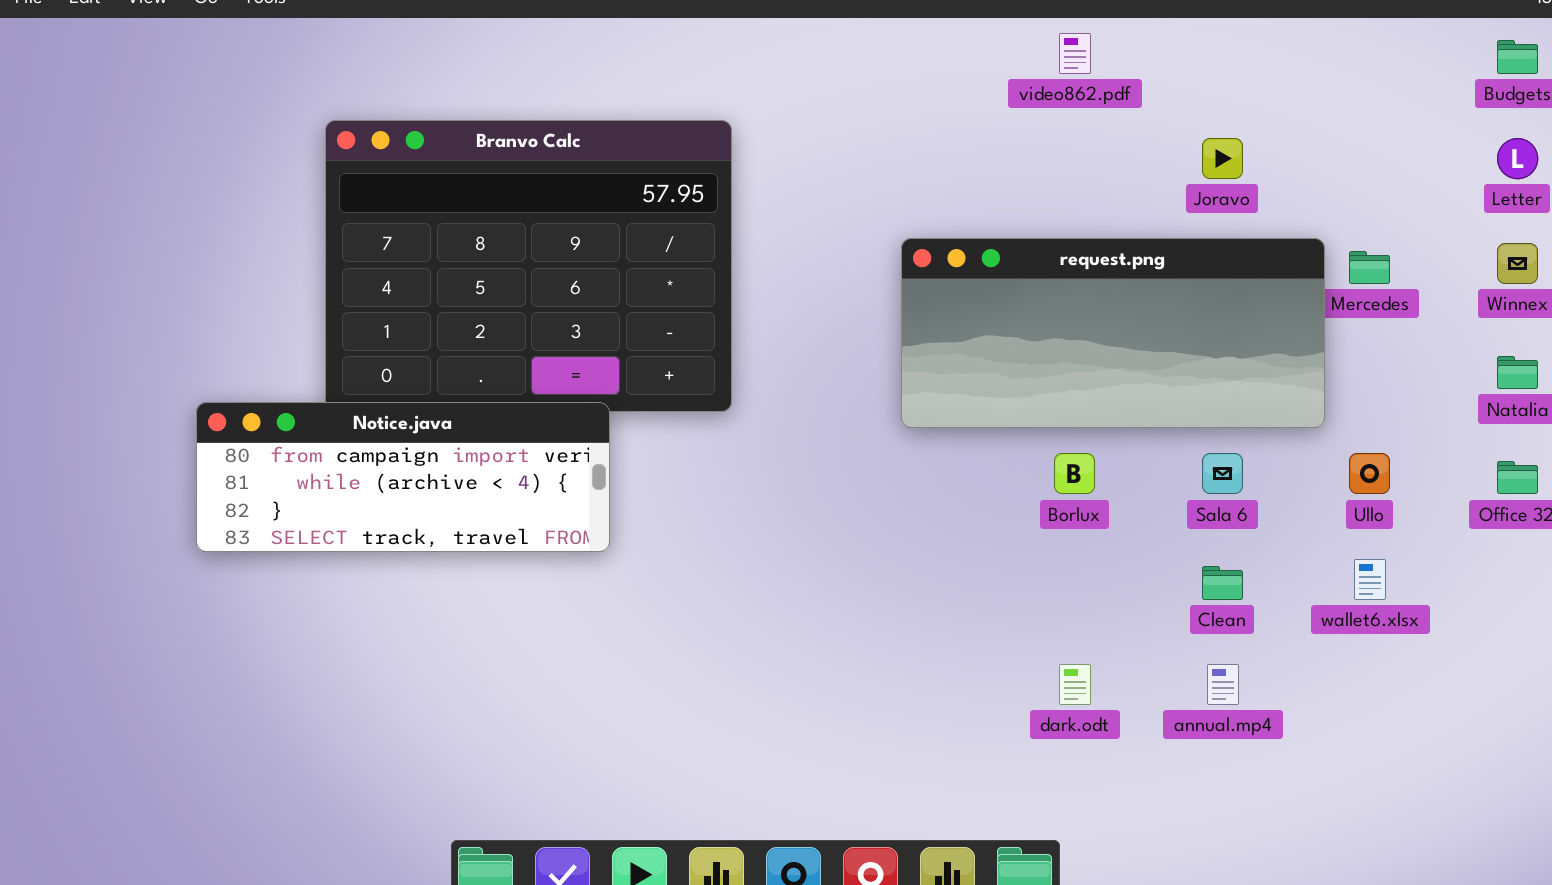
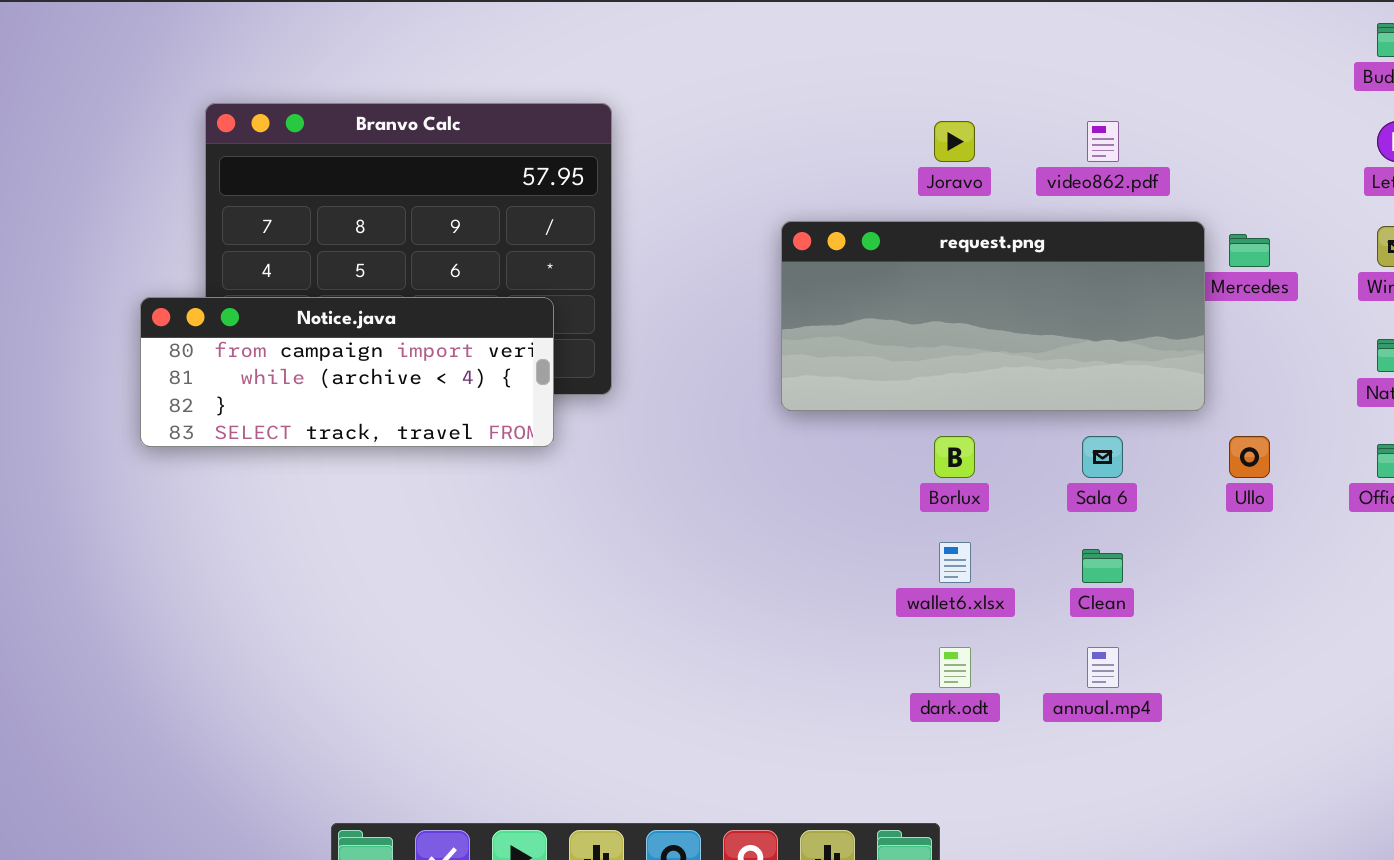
video862.pdf: [1059,33,1091,74] -> [1087,121,1119,162], moved
Joravo: [1202,138,1243,179] -> [934,121,975,162], moved
Notice.java: [196,402,610,552] -> [140,297,554,447], moved
wallet6.xlsx: [1354,559,1386,600] -> [939,542,971,583], moved

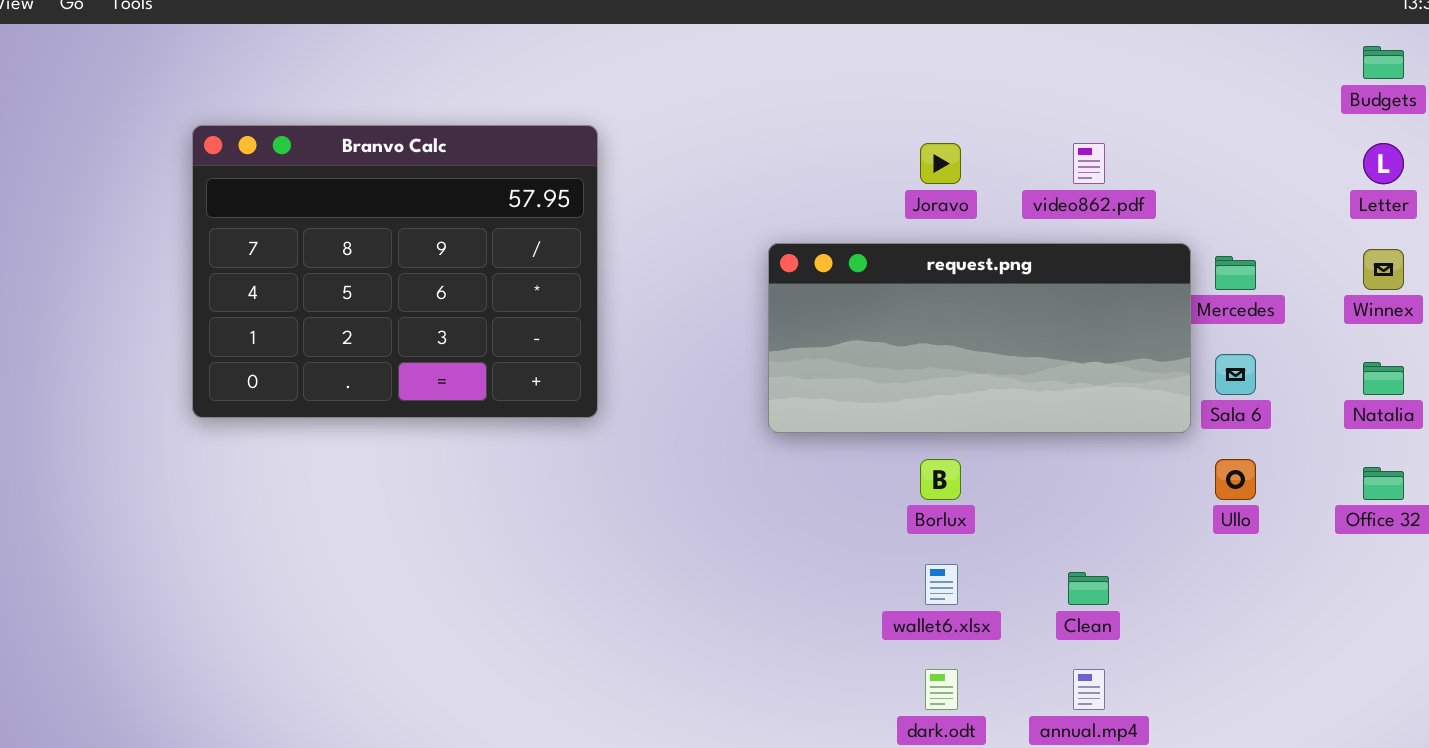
Notice.java: [140,297,554,447] -> none, closed
Sala 6: [1082,436,1123,478] -> [1215,354,1256,395], moved

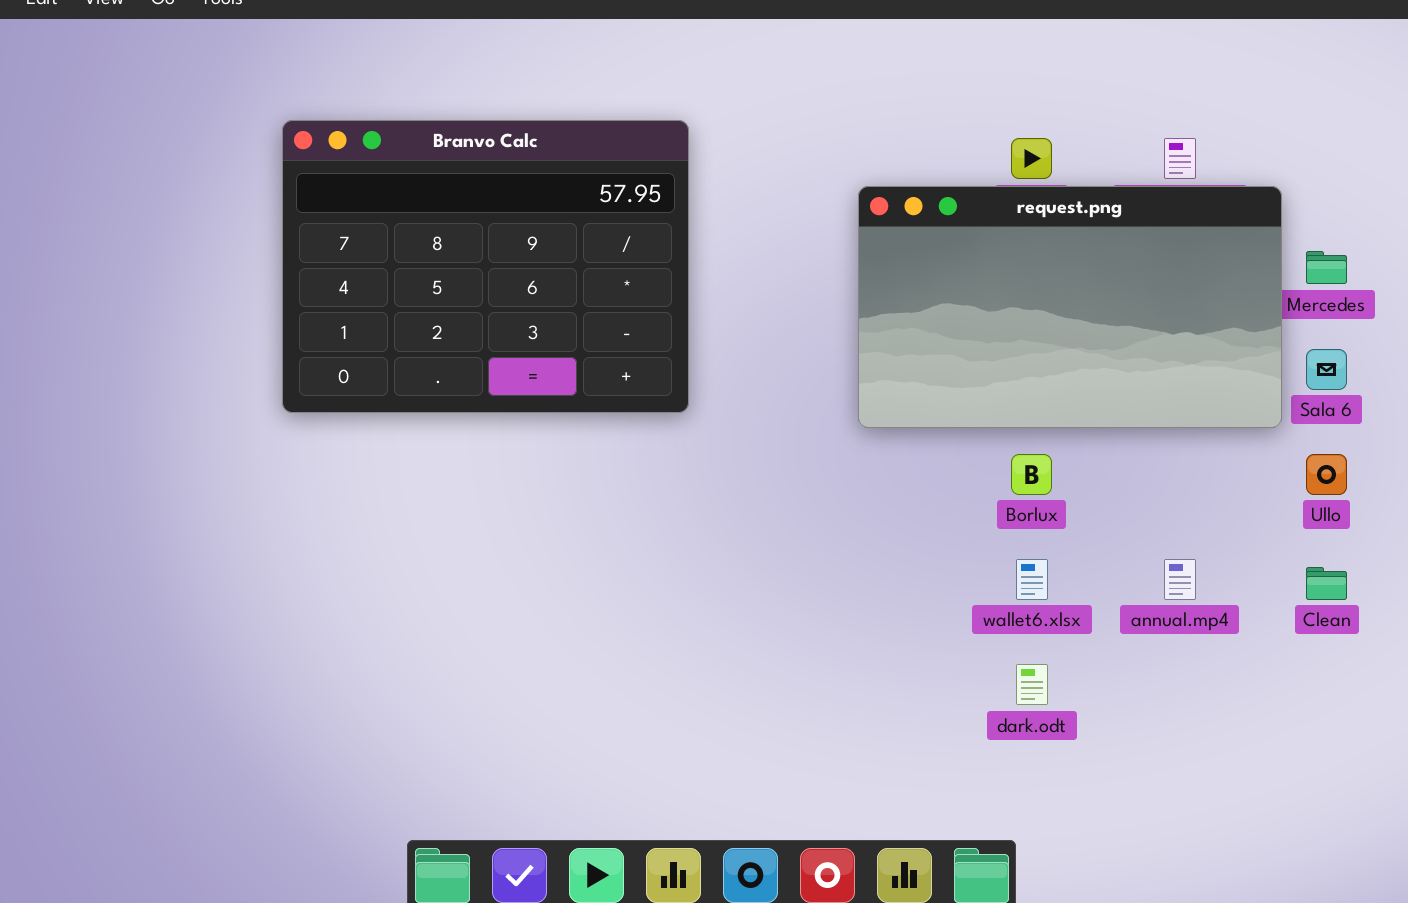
request.png: [768,243,1191,433] -> [858,186,1282,428], resized
Clean: [1068,572,1109,605] -> [1306,567,1347,600], moved
annual.mp4: [1073,669,1105,710] -> [1164,559,1196,600], moved

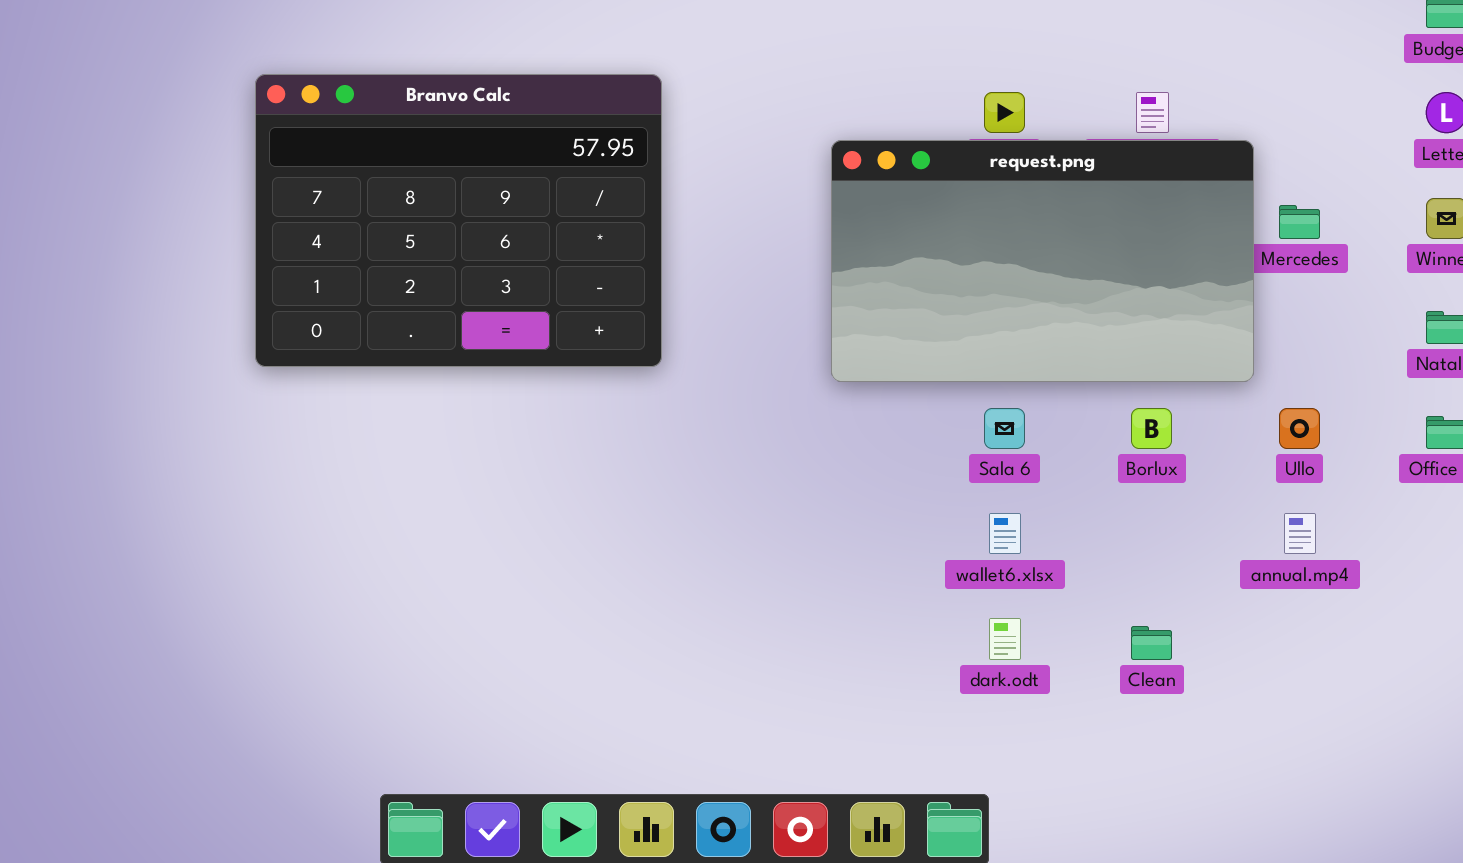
Sala 6: [1306,349,1347,390] -> [984,408,1025,449], moved
Borlux: [1011,454,1052,495] -> [1131,408,1172,449], moved
annual.mp4: [1164,559,1196,600] -> [1284,513,1316,554], moved
Clean: [1306,567,1347,600] -> [1131,626,1172,660], moved

